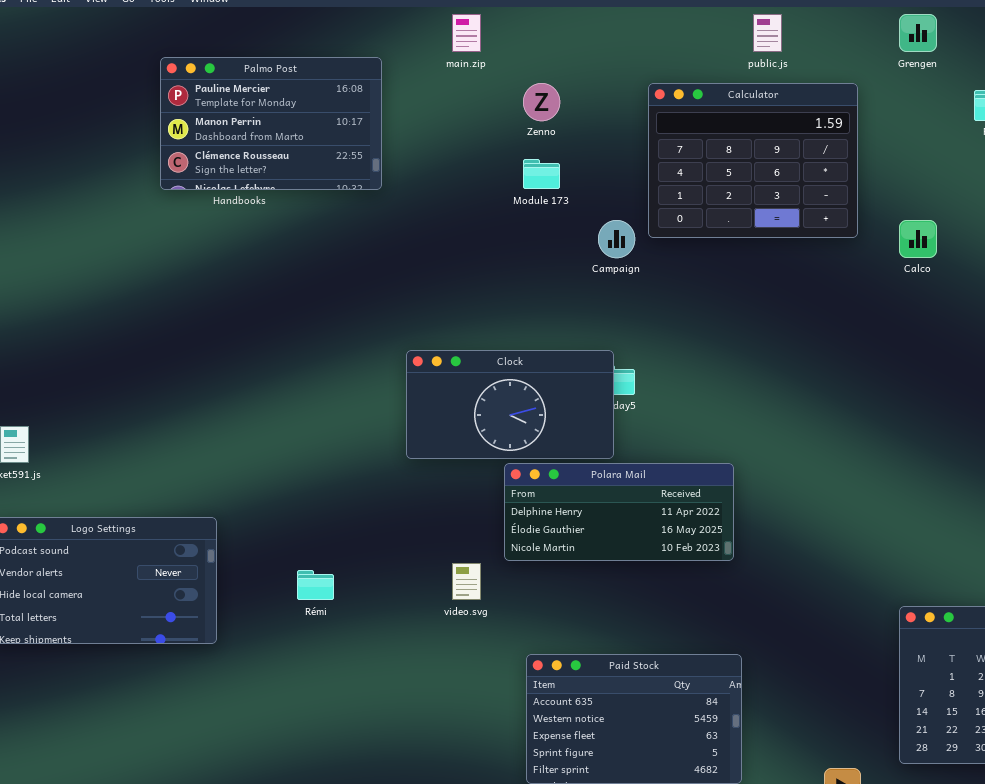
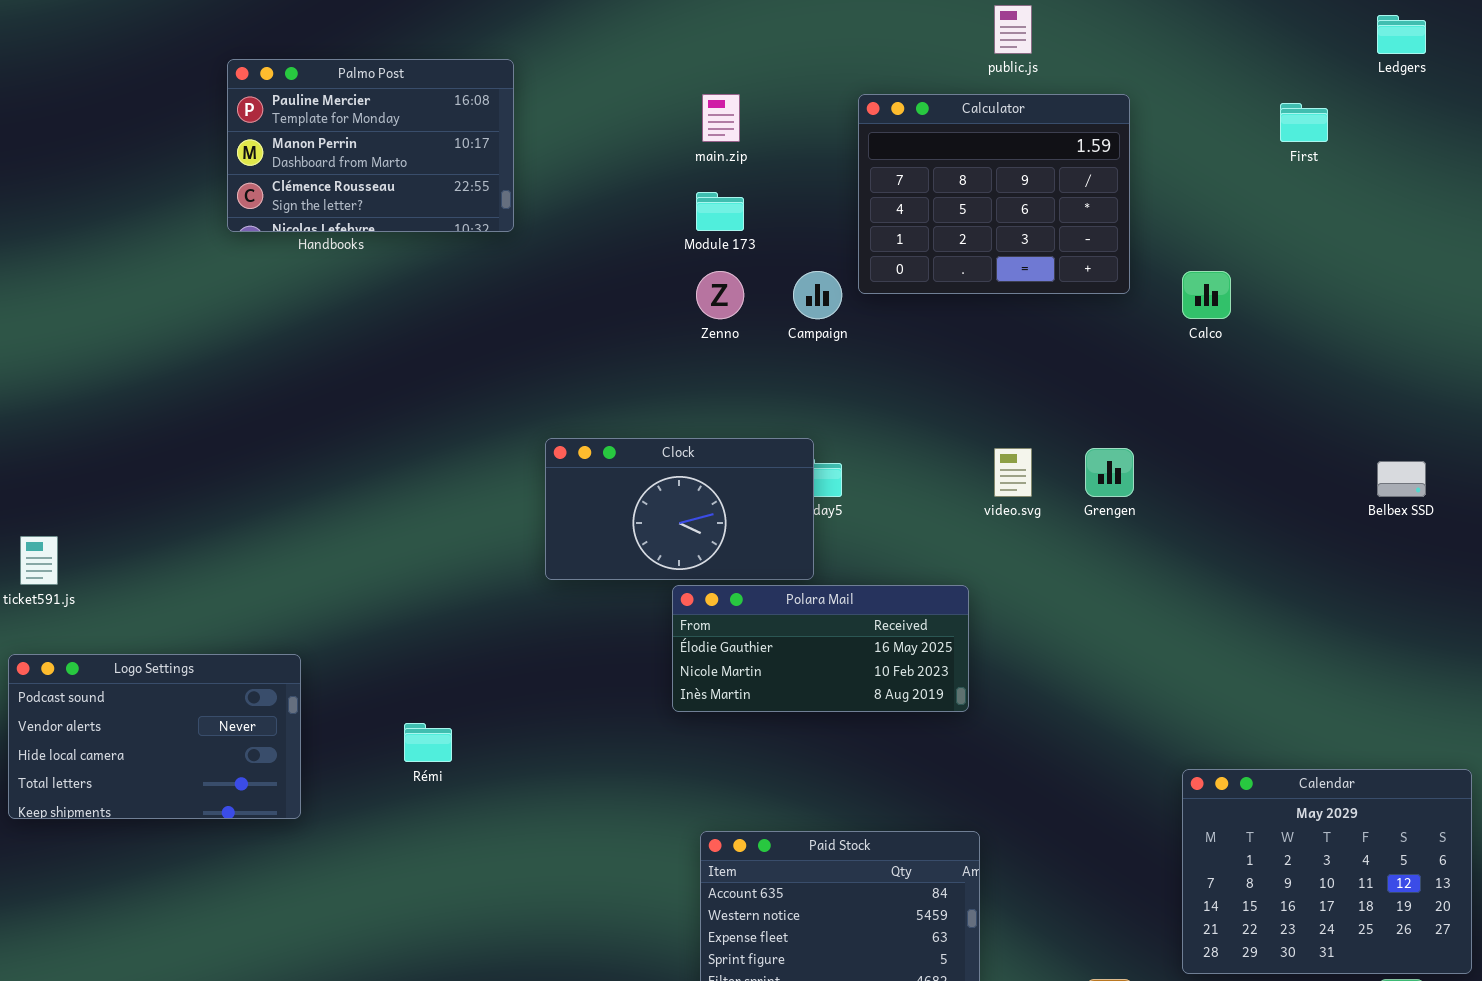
main.zip: [452,14,481,52] -> [702,94,740,142], moved
Grengen: [899,14,937,52] -> [1085,448,1134,497], moved
Zenno: [523,83,560,121] -> [696,271,744,319], moved
Polara Mail: [504,463,734,561] -> [672,585,969,712], scrolled down 1 row
video.svg: [452,563,481,600] -> [994,448,1032,497], moved

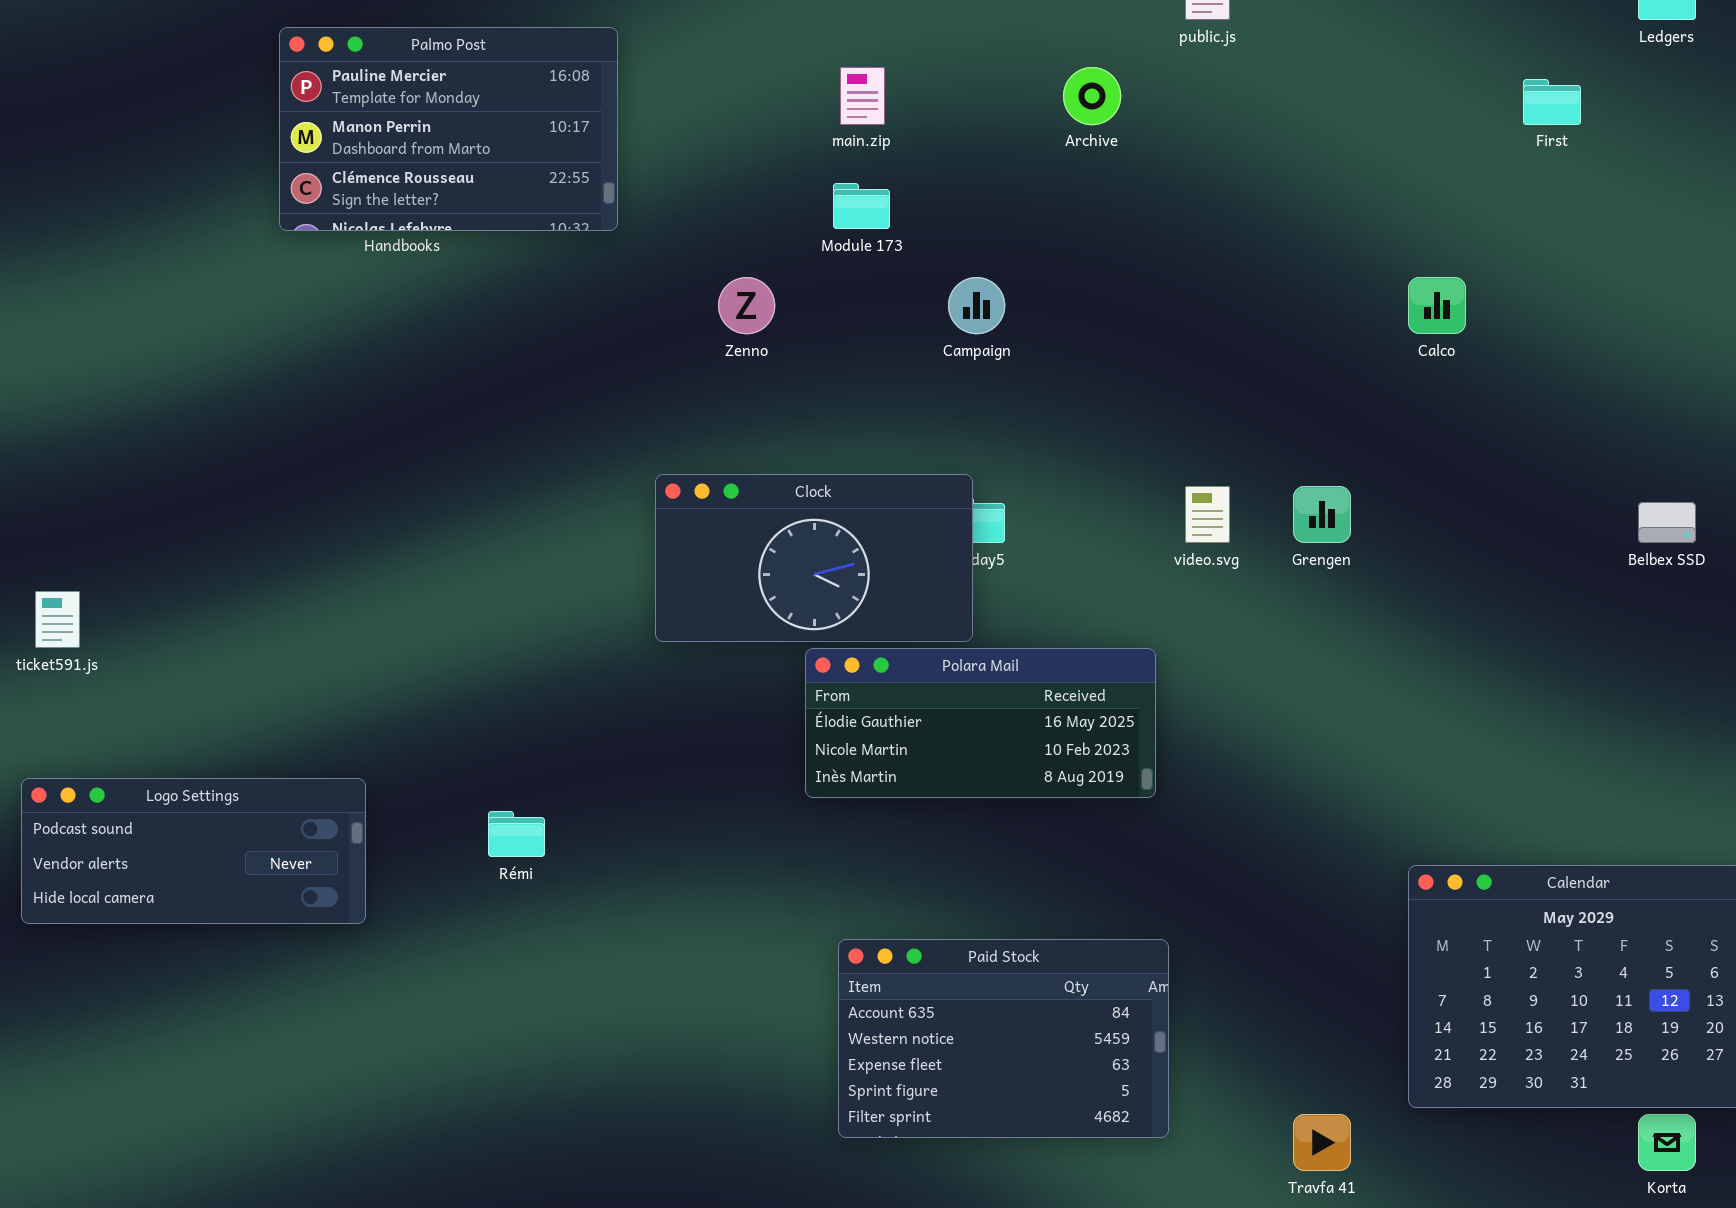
Calculator: [858,94,1130,294] -> none, closed
Zenno: [696,271,744,319] -> [718,277,775,334], moved
Logo Settings: [8,654,301,819] -> [21,778,366,924], resized

